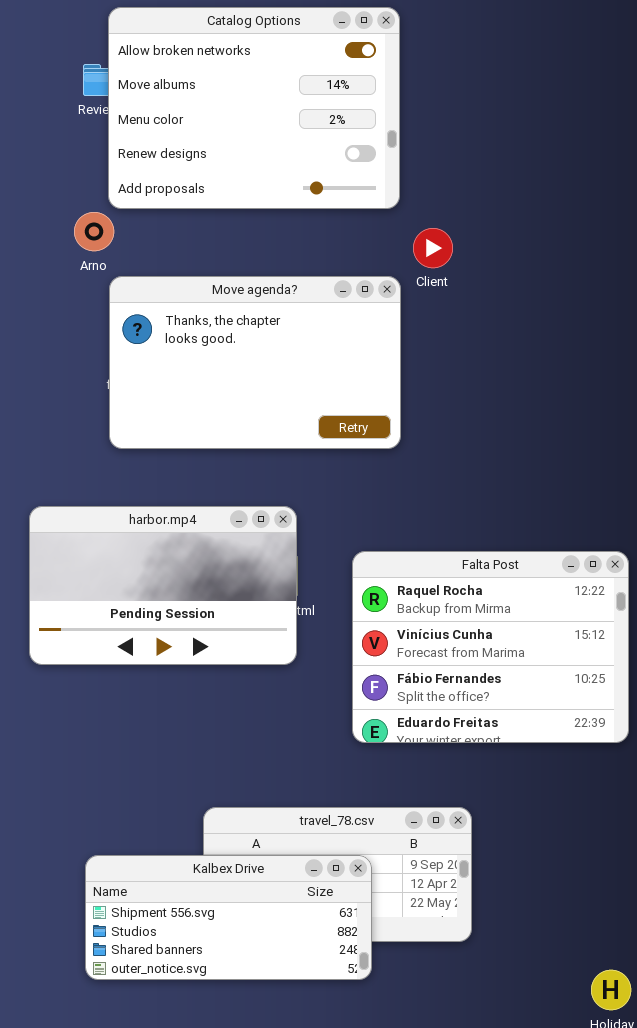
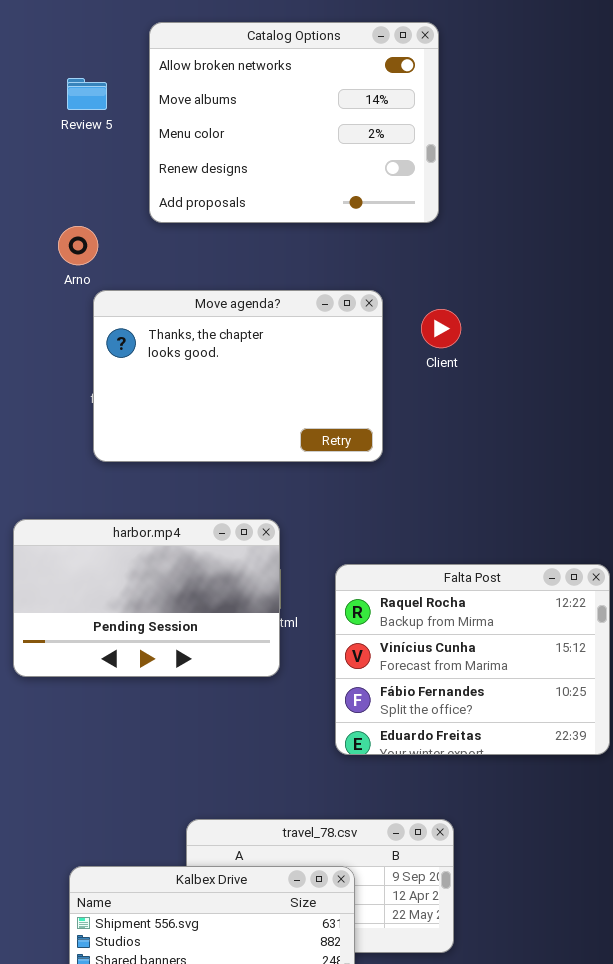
Catalog Options: [108,7,400,209] -> [149,22,439,223], moved
Client: [413,228,453,268] -> [421,309,461,348], moved

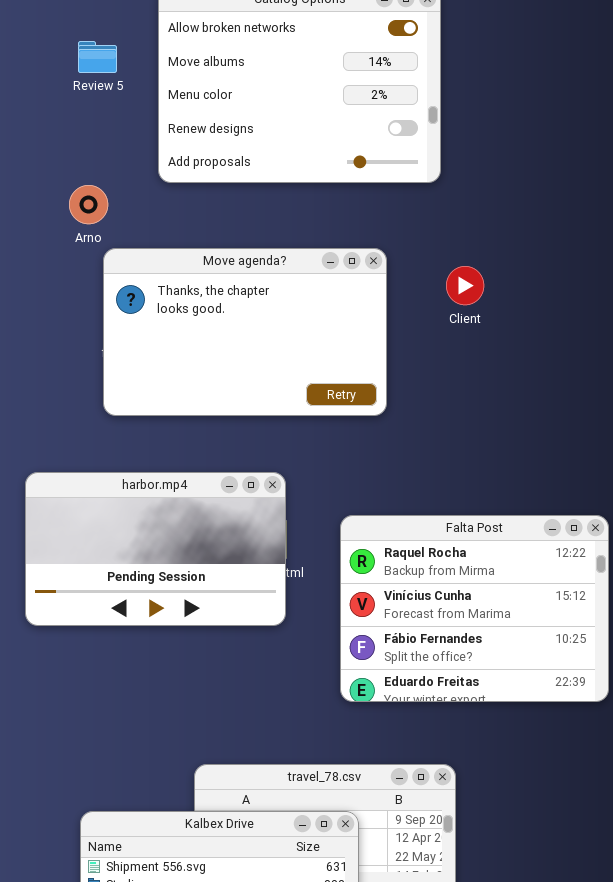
Client: [421,309,461,348] -> [446,266,484,305], moved

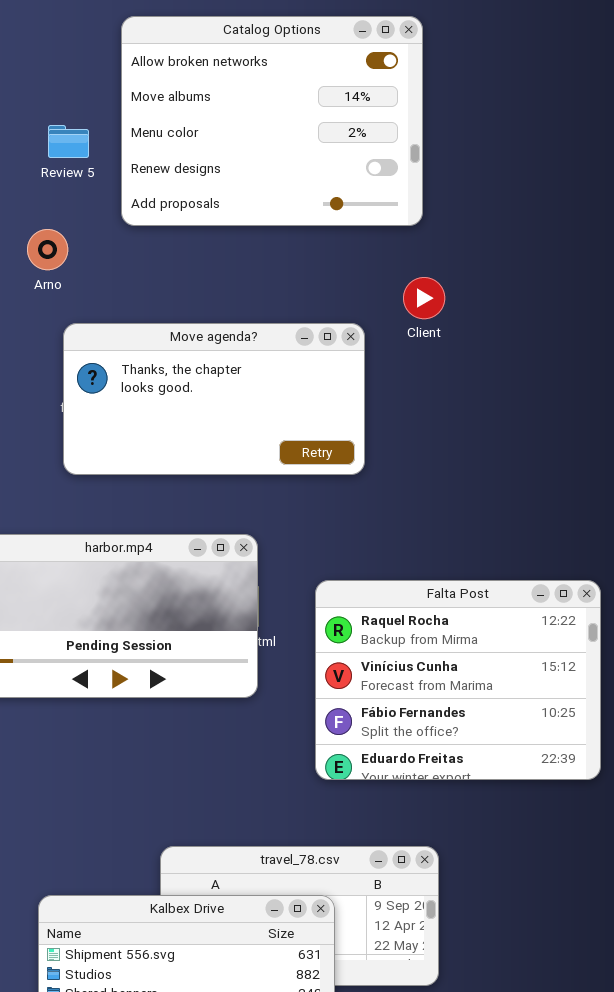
Review 5: [78,41,117,73] -> [48,125,89,158], moved
Move agenda?: [103,248,387,416] -> [63,323,365,475], resized
Client: [446,266,484,305] -> [403,277,445,319], moved

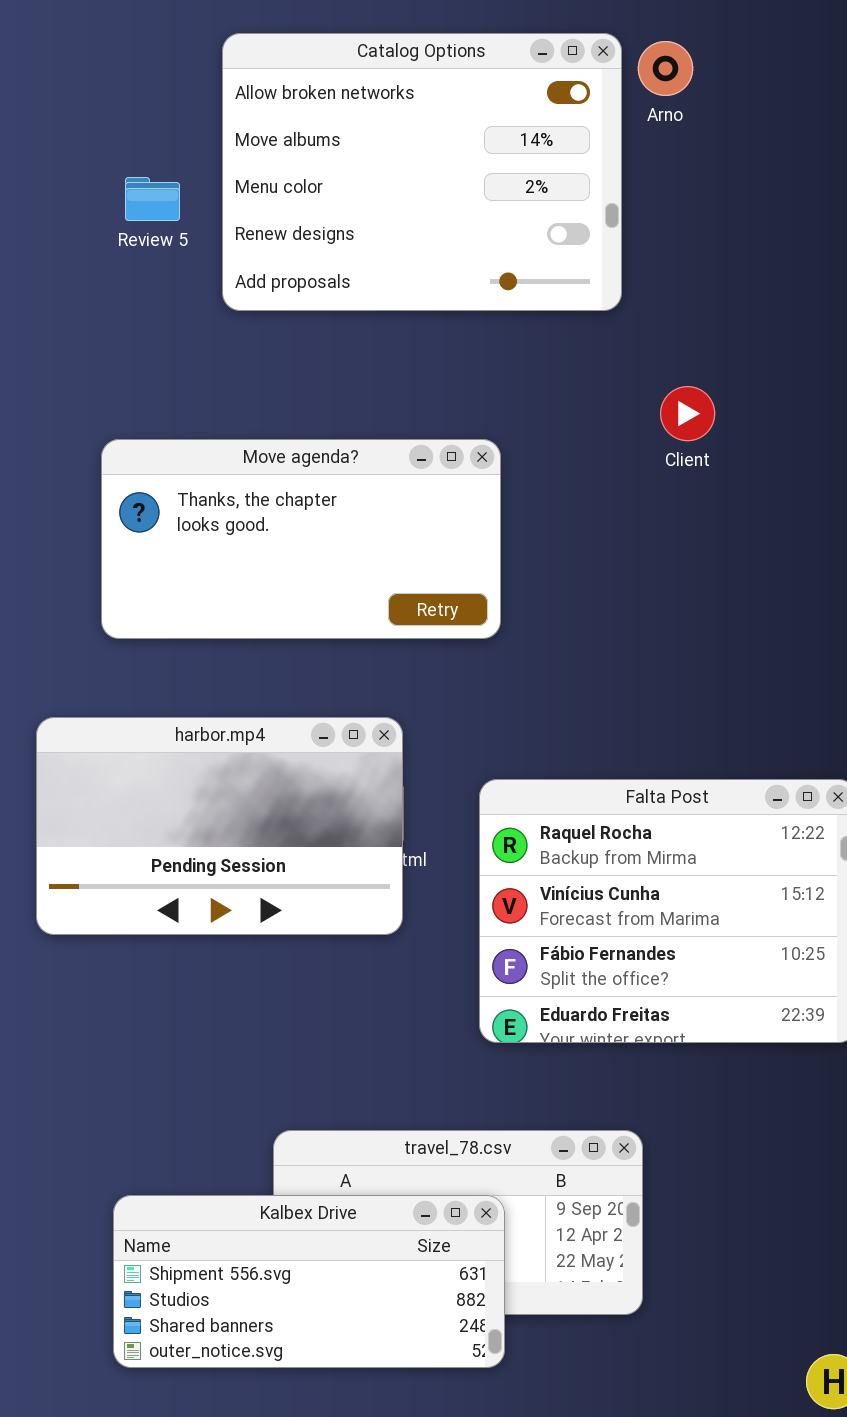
Arno: [27,229,68,270] -> [638,41,693,96], moved
Client: [403,277,445,319] -> [660,386,715,441], moved
Move agenda?: [63,323,365,475] -> [101,439,501,639], moved

